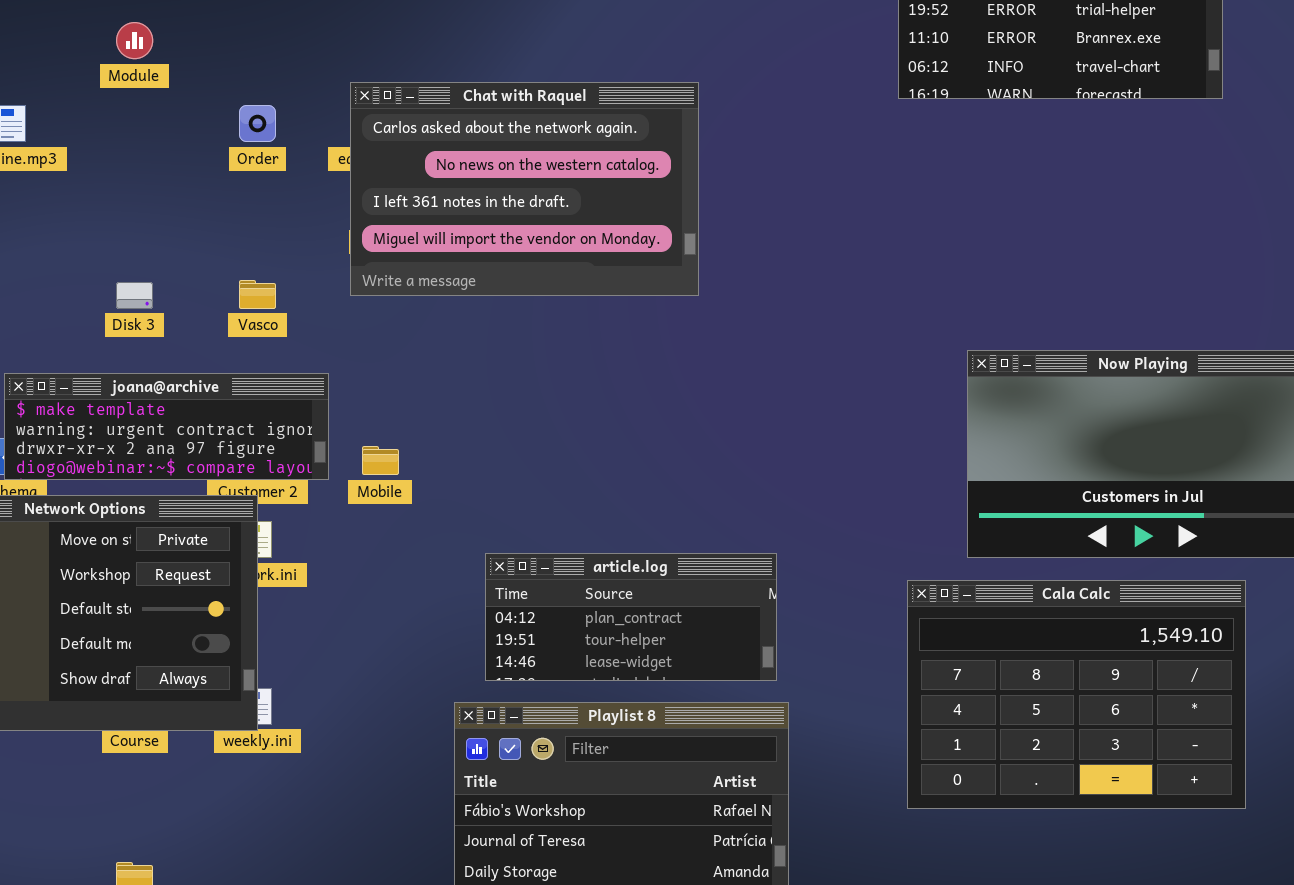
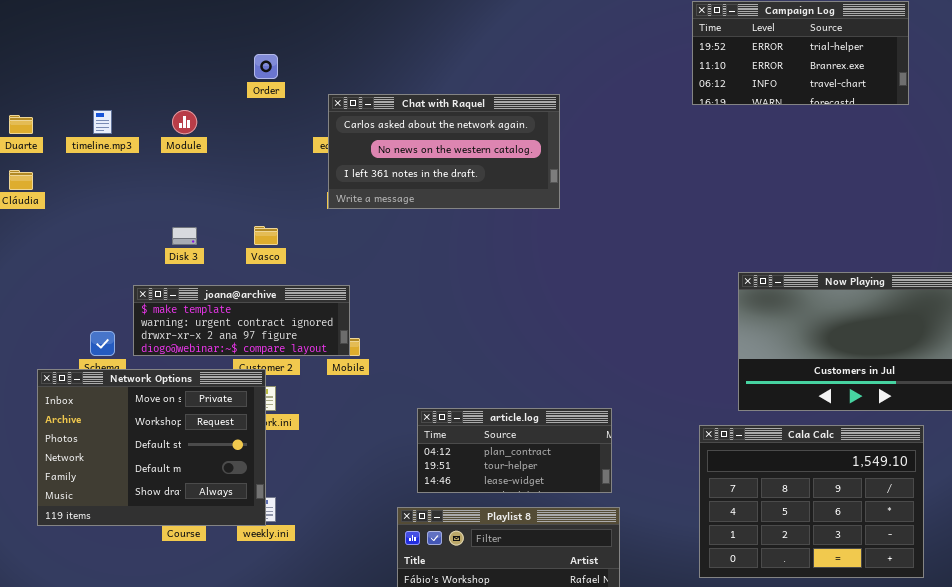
Module: [116,22,153,59] -> [172,110,197,134], moved
Chat with Raquel: [350,82,699,296] -> [328,94,560,209], resized
Order: [239,105,276,142] -> [254,54,278,79], moved
joana@archive: [4,373,329,480] -> [133,285,350,356], moved

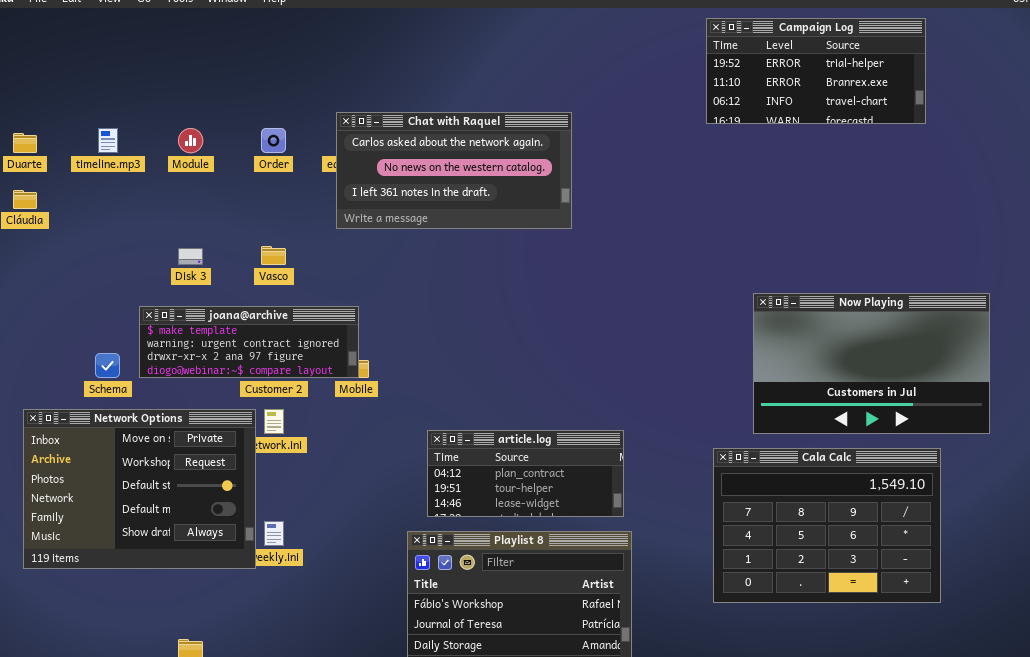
Order: [254,54,278,79] -> [261,128,286,153], moved
Network Options: [37,369,266,526] -> [23,409,256,569], moved

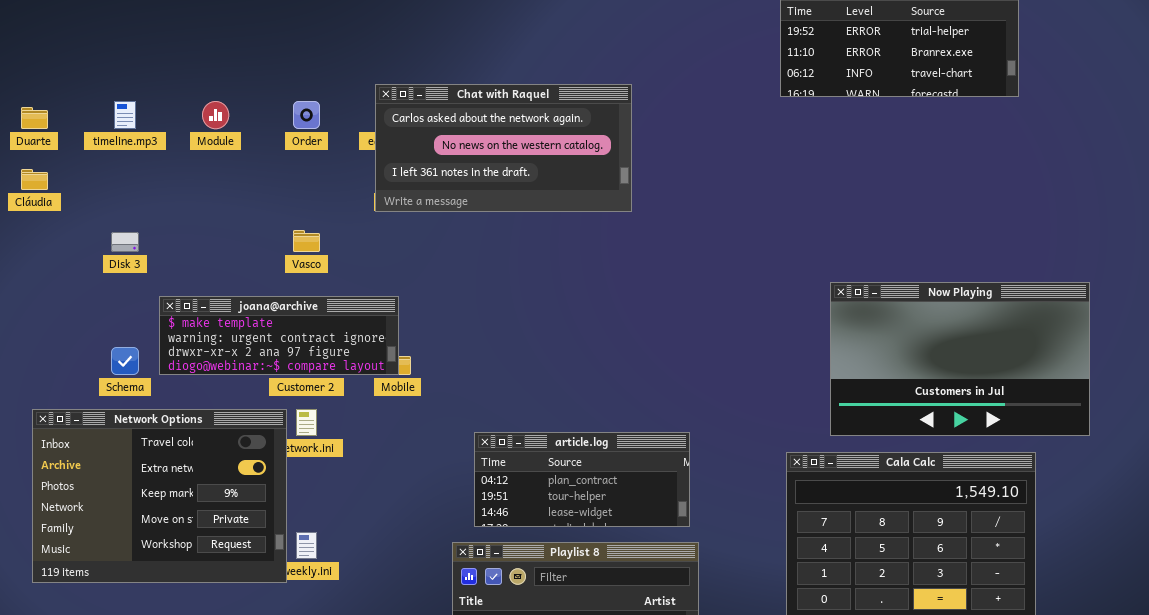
Disk 3: [178,248,203,265] -> [111,232,139,252], moved
Network Options: [23,409,256,569] -> [32,409,287,583], scrolled up 3 rows

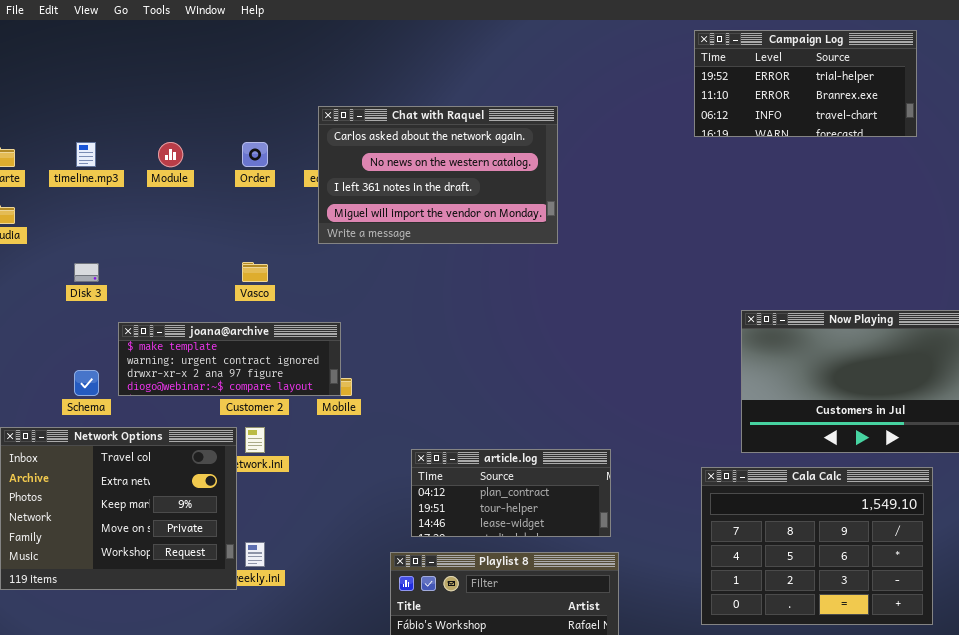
Chat with Raquel: [375,84,632,212] -> [318,106,558,244], resized

